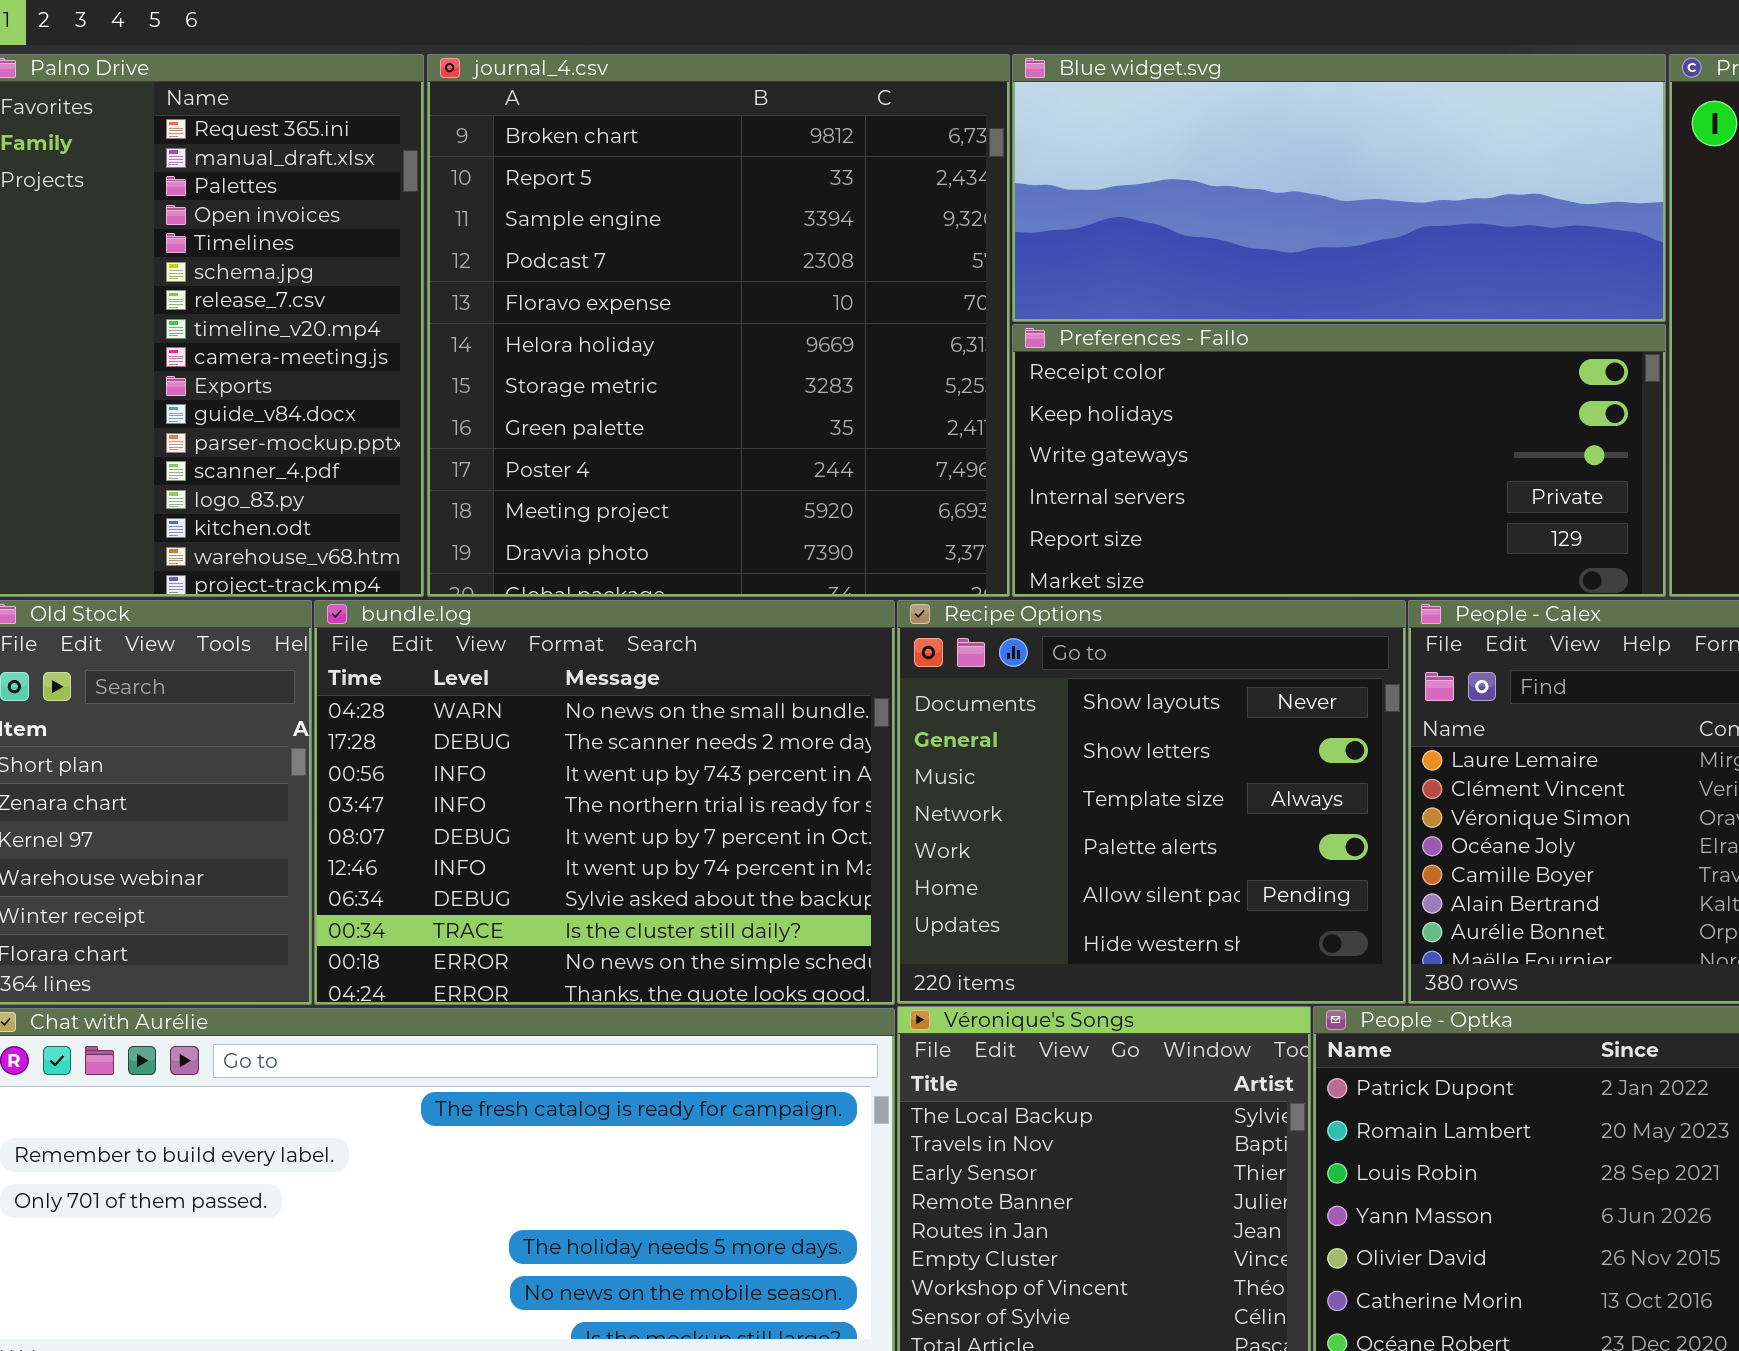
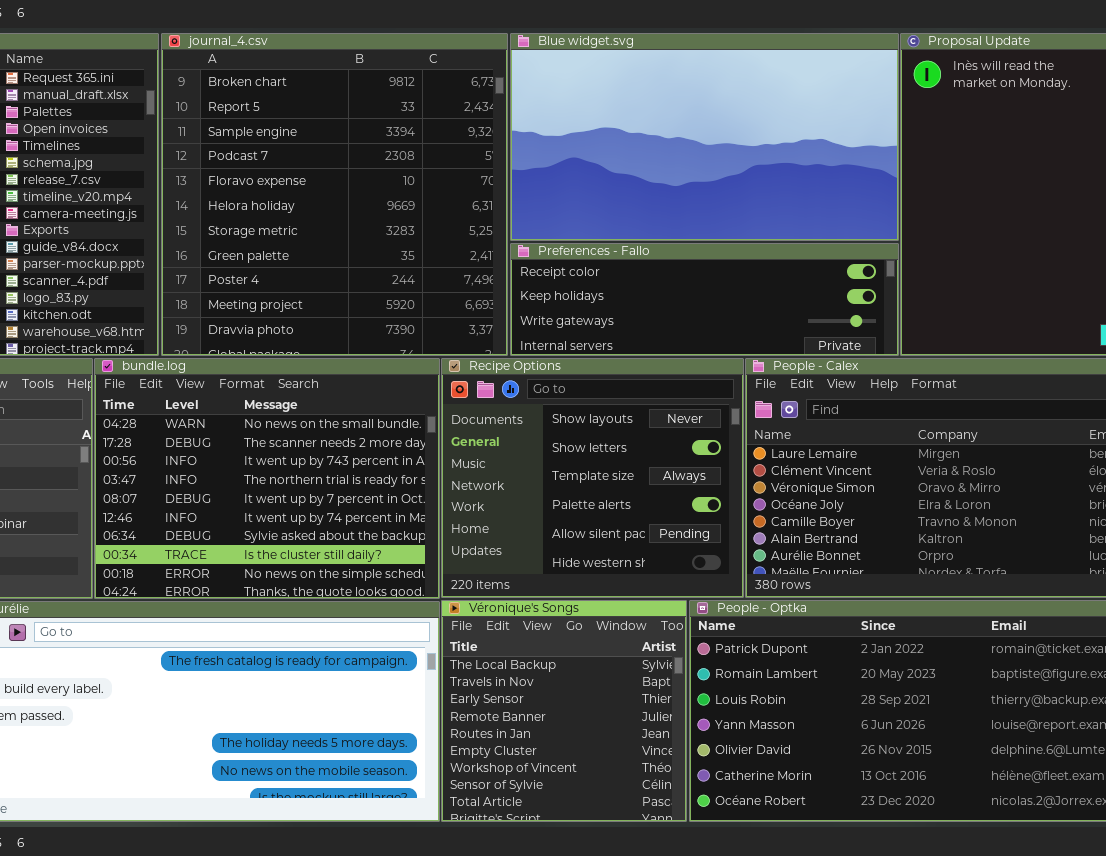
Blue widget.svg: [1012,54,1666,322] -> [510,33,899,241], resized
Preferences - Fallo: [1012,324,1666,597] -> [510,243,899,356], resized

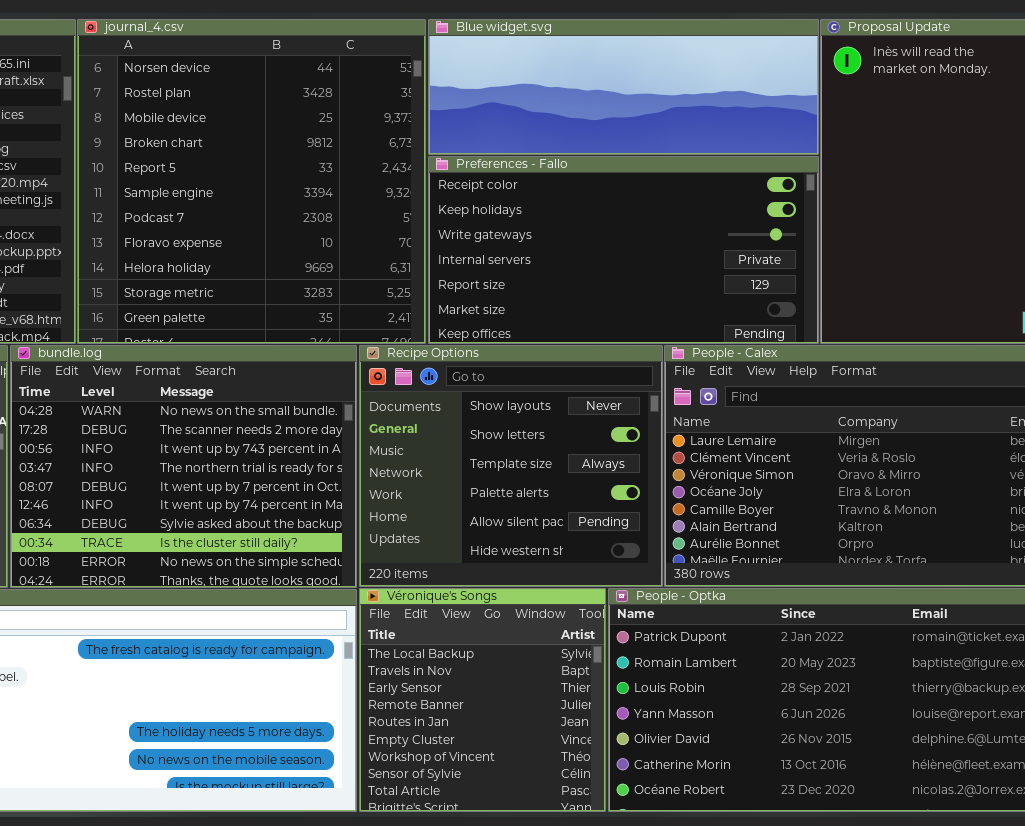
journal_4.csv: [161,33,508,356] -> [77,19,426,344], scrolled up 3 rows
Blue widget.svg: [510,33,899,241] -> [428,19,819,155], resized
Preferences - Fallo: [510,243,899,356] -> [428,156,819,344], resized

